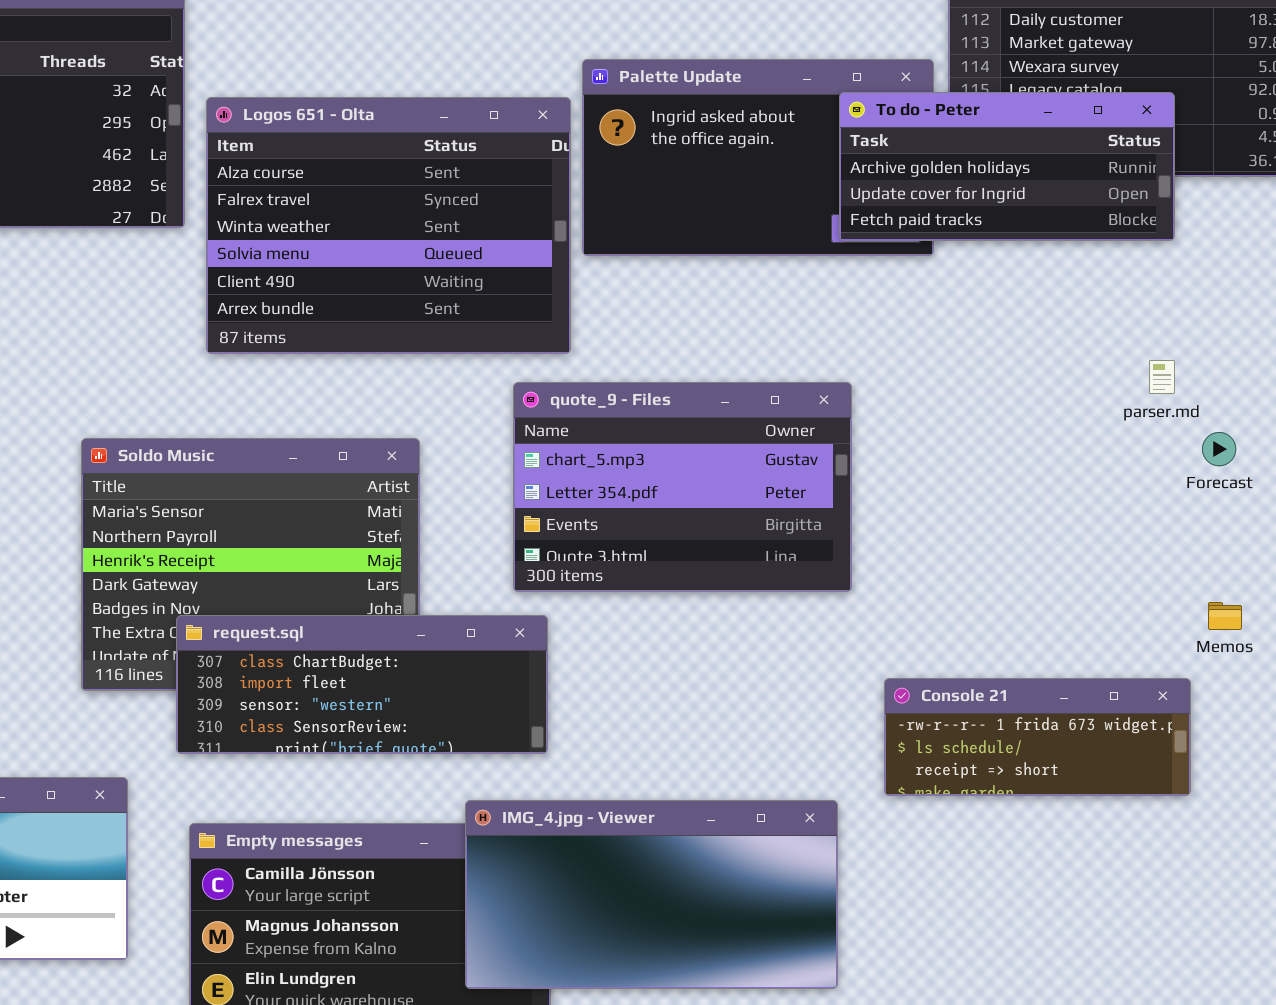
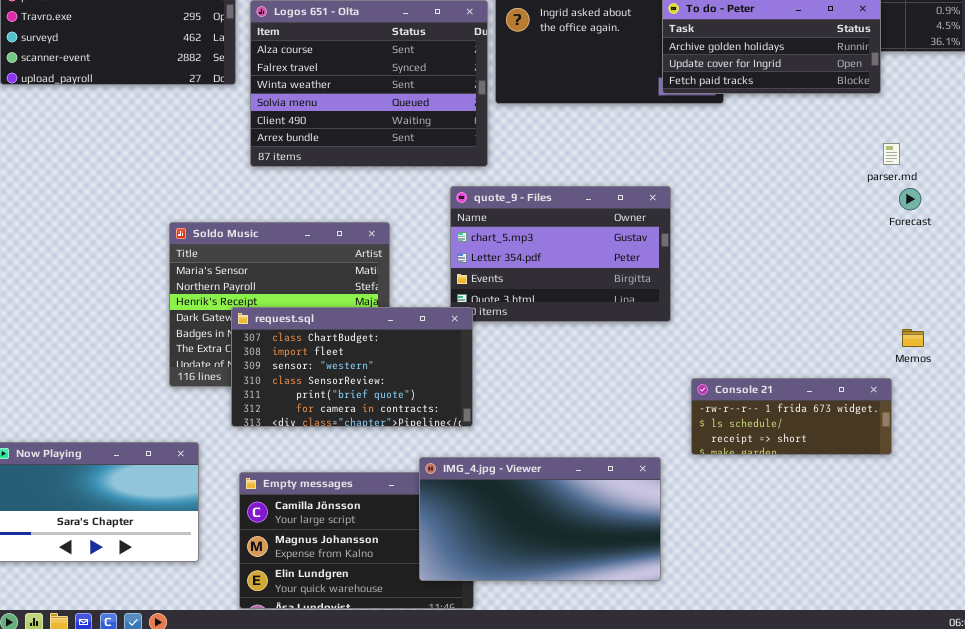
parser.md: [1149,360,1175,394] -> [883,143,900,165], moved
Forecast: [1202,432,1236,466] -> [899,188,921,210], moved
request.sql: [176,615,548,754] -> [231,307,473,427], resized

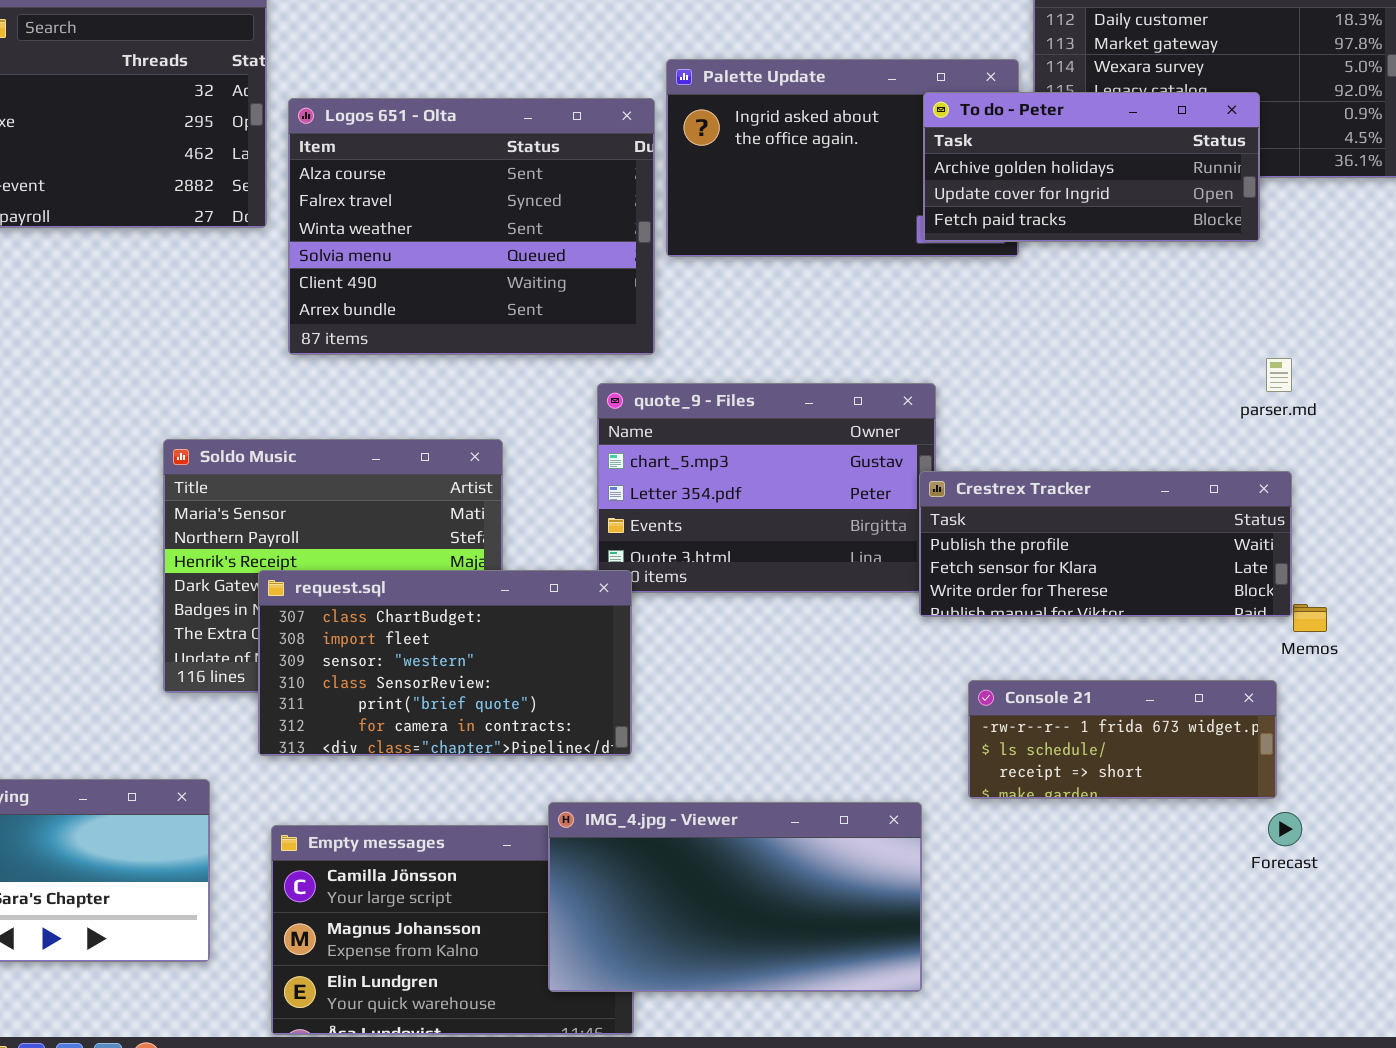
parser.md: [883,143,900,165] -> [1266,358,1292,392], moved
Forecast: [899,188,921,210] -> [1268,812,1302,846], moved
Crestrex Tracker: none -> [919,471,1292,617], opened

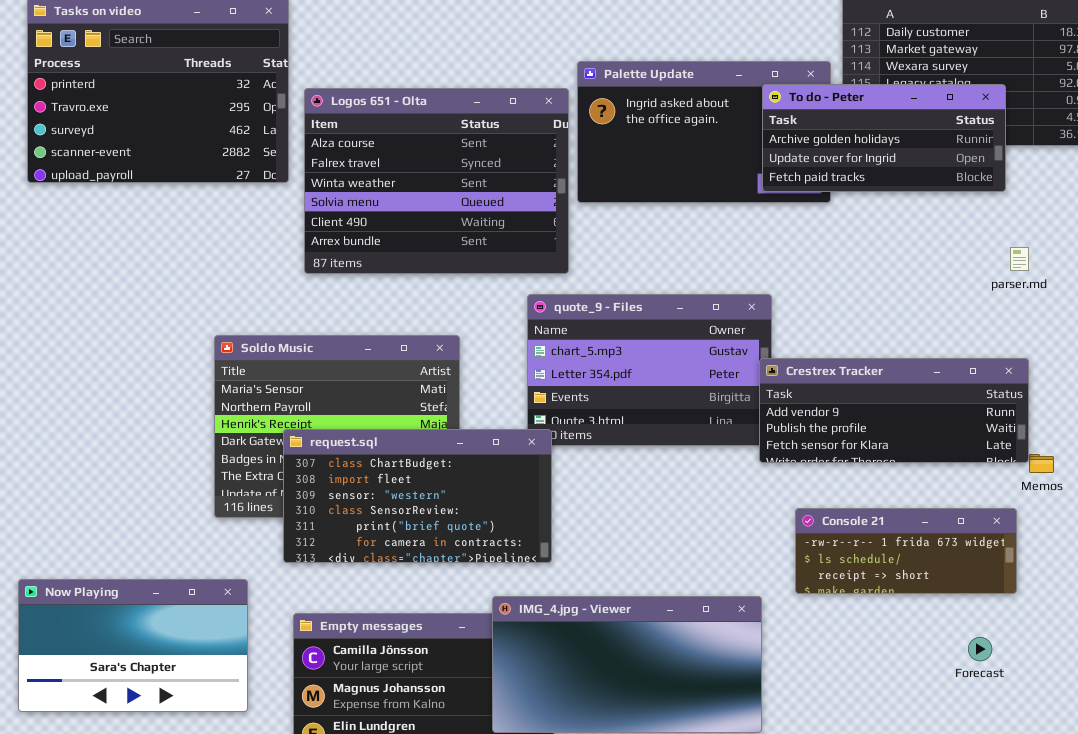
parser.md: [1266,358,1292,392] -> [1010,247,1029,271], moved
Crestrex Tracker: [919,471,1292,617] -> [759,358,1029,463], scrolled up 1 row
Forecast: [1268,812,1302,846] -> [968,637,992,661], moved

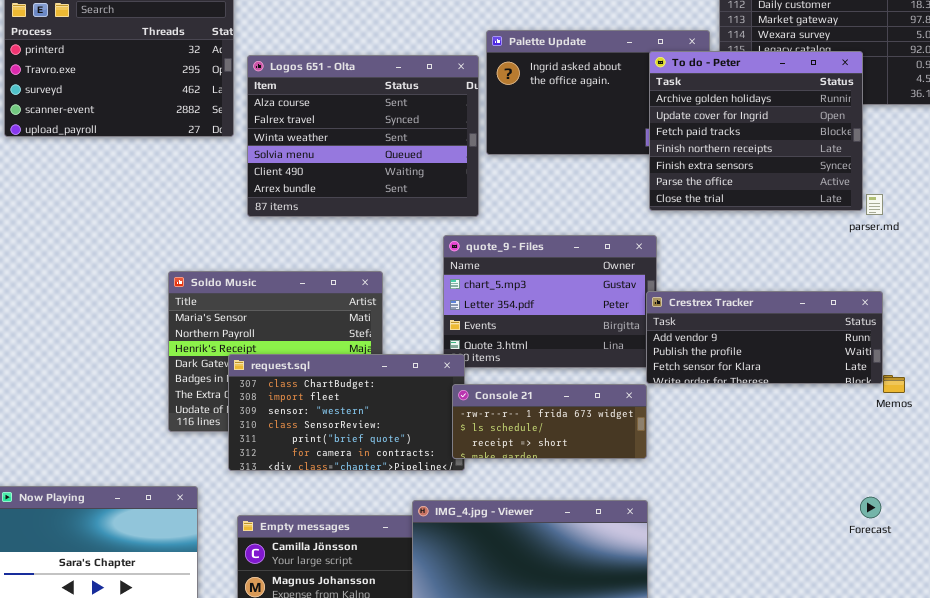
To do - Peter: [762,84,1006,192] -> [649,51,863,211], resized
Console 21: [795,508,1017,594] -> [452,384,647,459], moved
Forecast: [968,637,992,661] -> [860,497,881,518], moved

